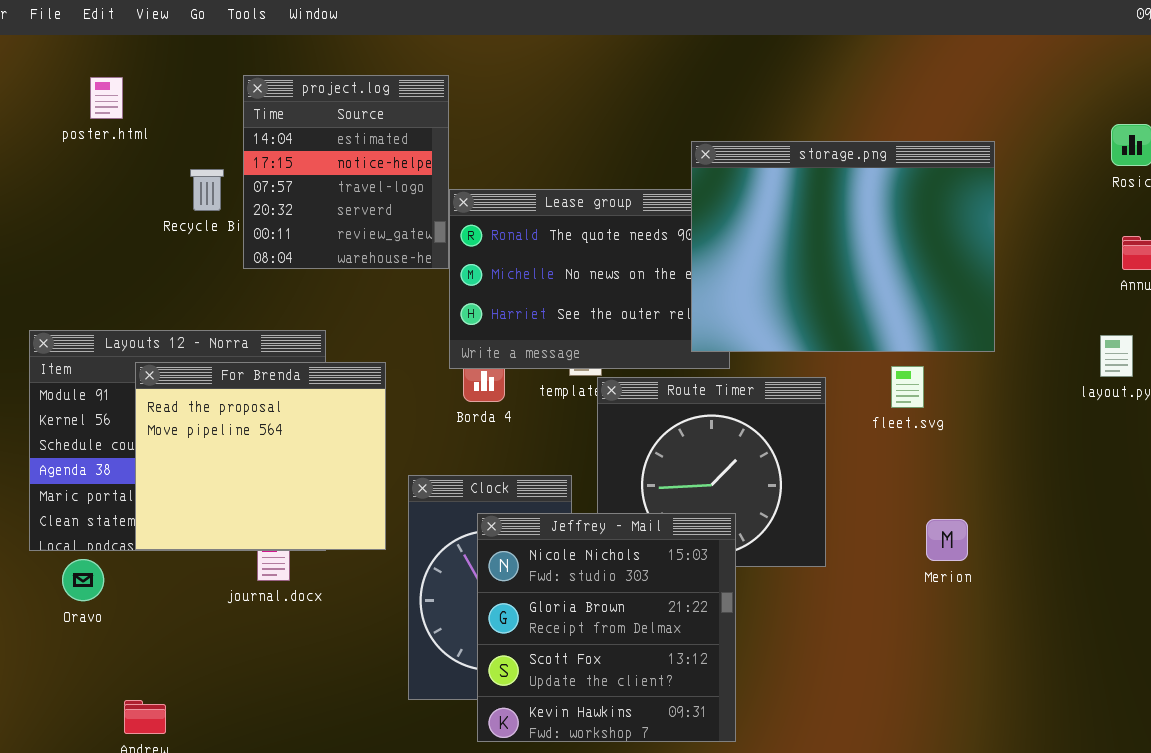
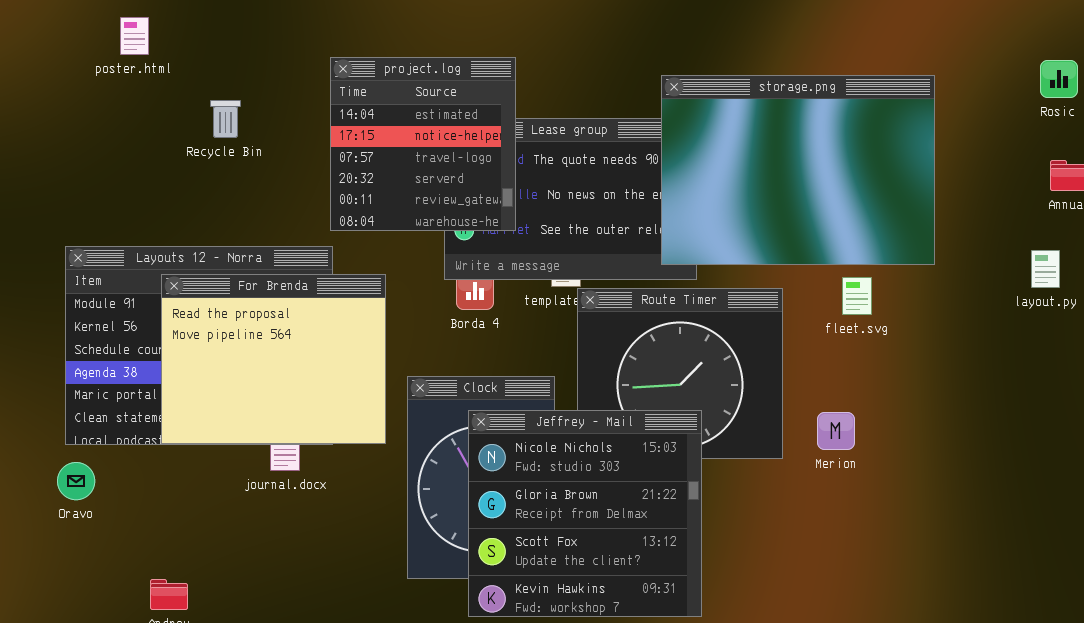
project.log: [243,75,449,269] -> [330,57,516,231], moved
Merion: [926,519,968,561] -> [817,412,855,450], moved
Oravo: [62,559,104,601] -> [57,462,95,500], moved

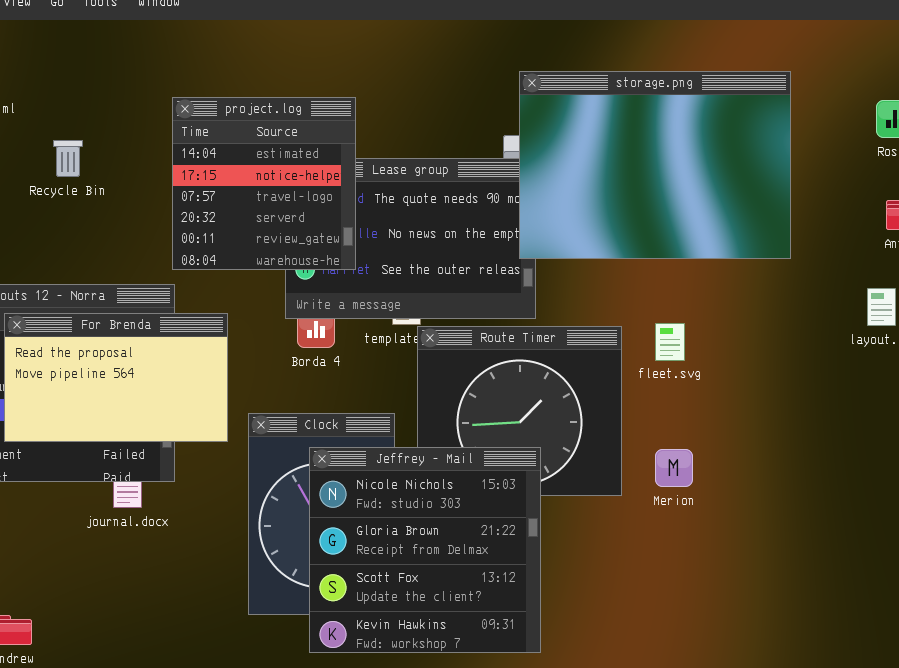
storage.png: [661,75,935,265] -> [519,71,791,259], moved
For Brenda: [161,274,386,444] -> [4,313,228,442], resized
fleet.svg: [842,277,872,315] -> [655,323,685,361], moved

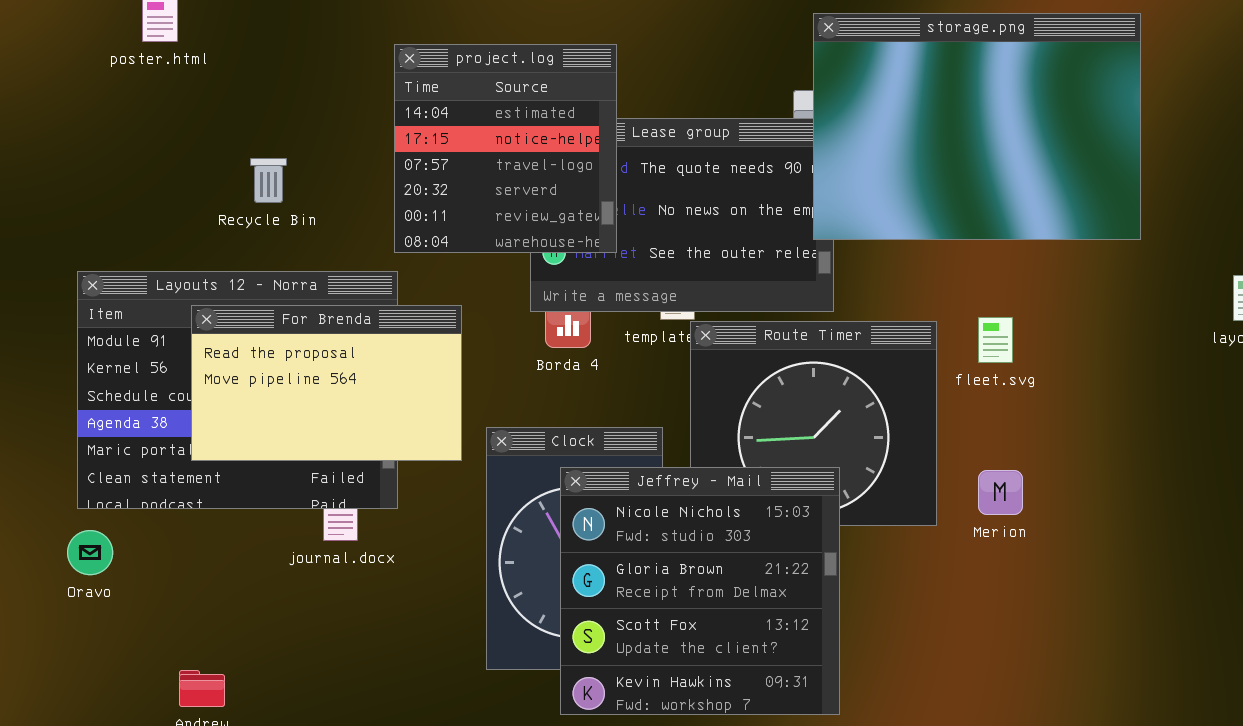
Recycle Bin: [53,140,83,177] -> [250,158,287,203], moved

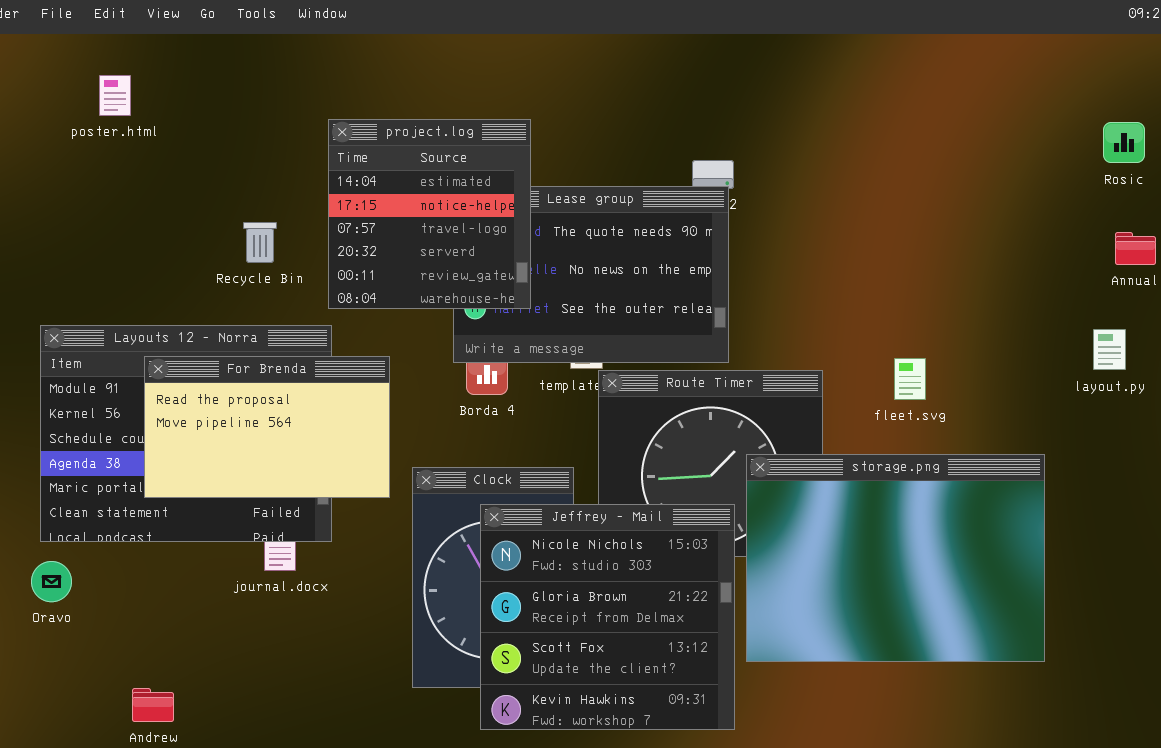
storage.png: [813,13,1141,240] -> [746,454,1045,662], moved
Recycle Bin: [250,158,287,203] -> [243,222,277,263], moved
fleet.svg: [978,317,1013,363] -> [894,358,926,400], moved

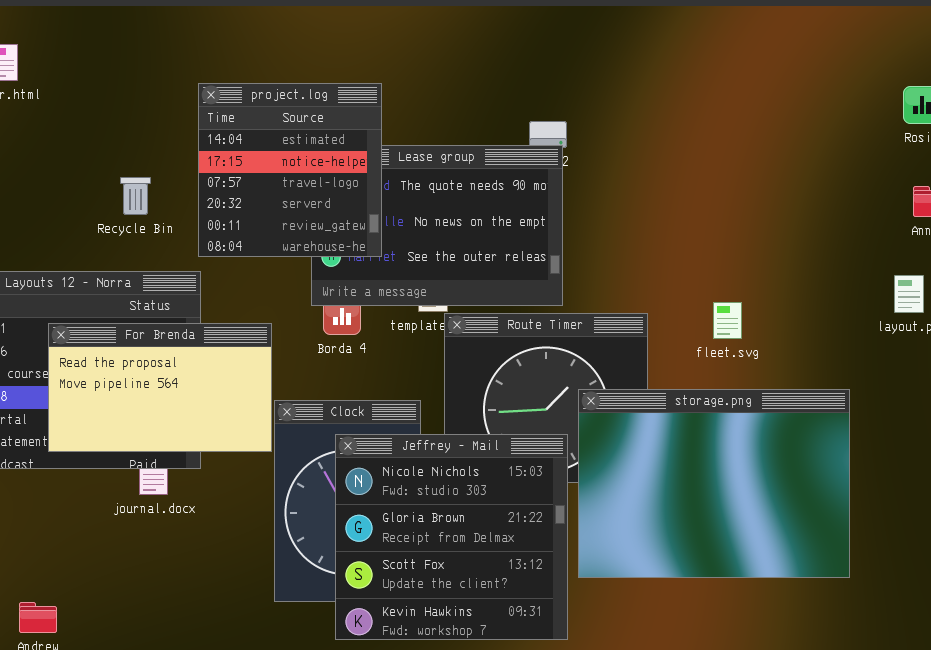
For Brenda: [144,356,390,498] -> [48,323,272,452], moved

